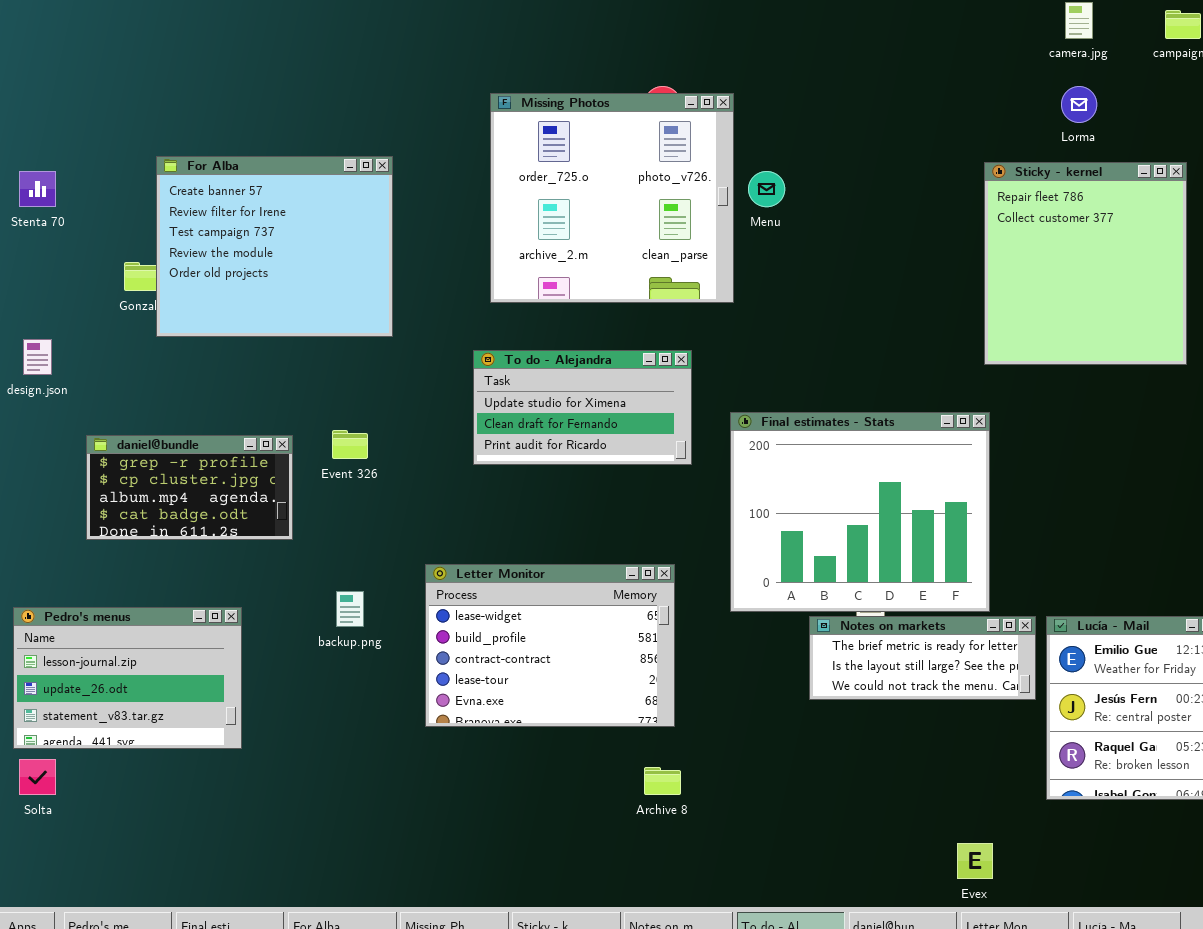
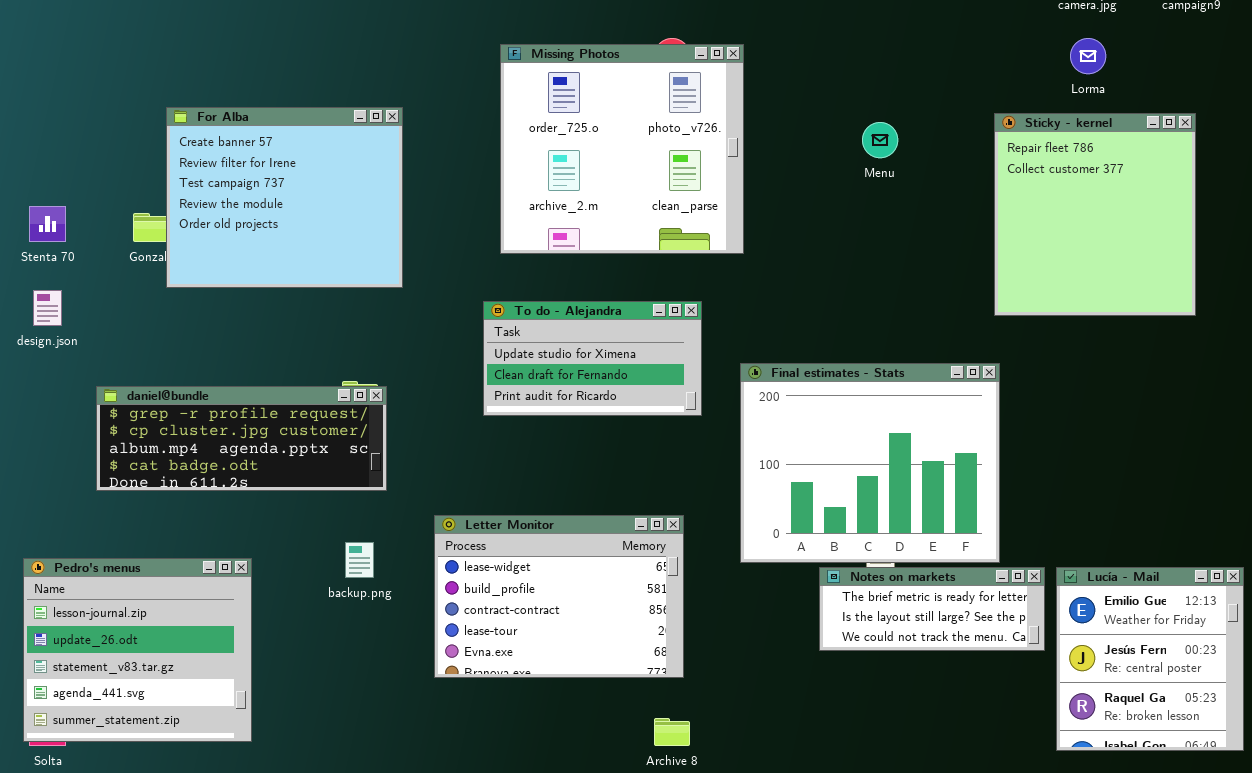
Stenta 70: [19,171,56,207] -> [29,206,66,242], moved
Menu: [748,171,785,207] -> [862,122,898,158], moved
daniel@bundle: [86,435,293,540] -> [96,386,387,491], resized
Pedro's menus: [13,607,242,749] -> [23,558,252,742], resized

